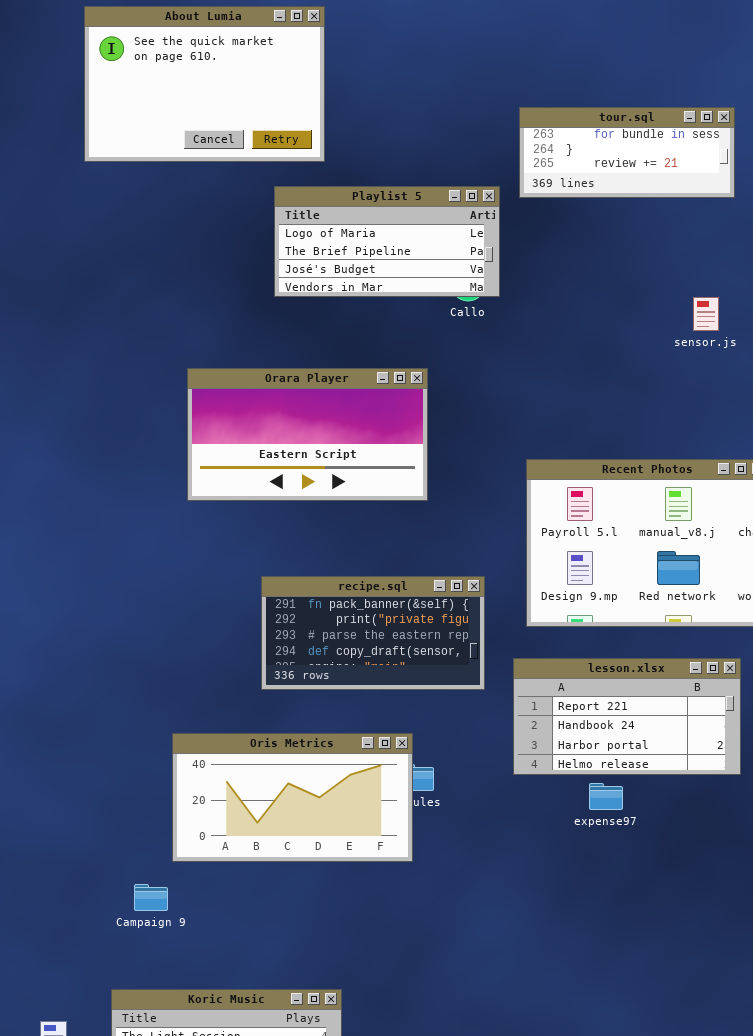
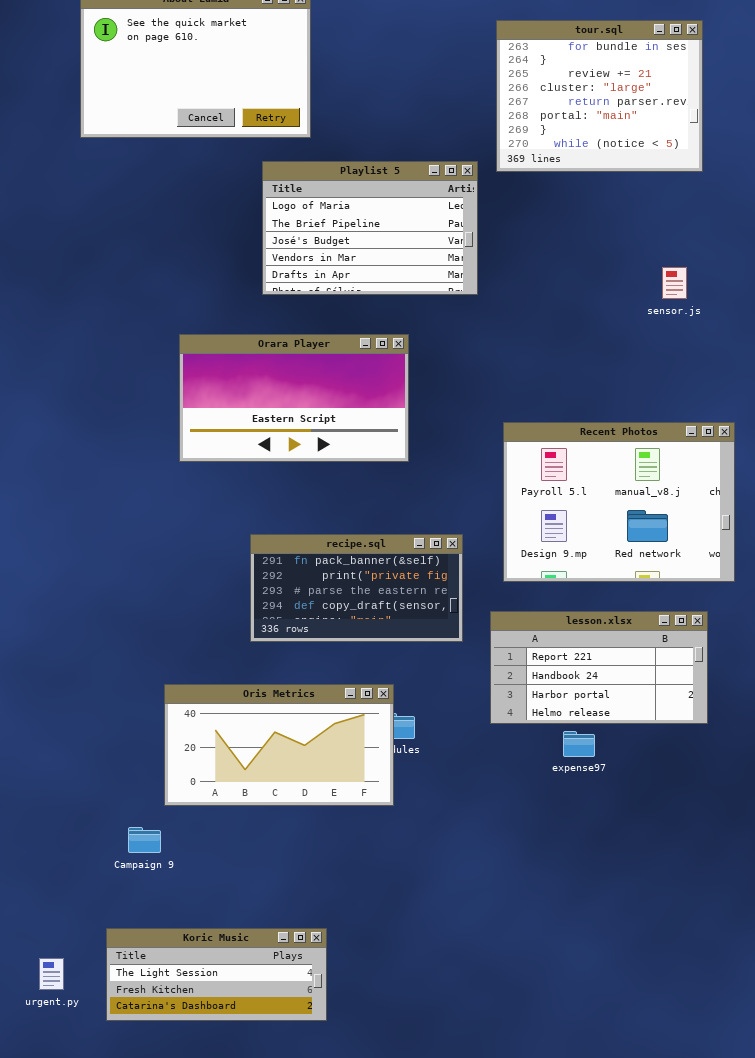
tour.sql: [519,107,735,198] -> [496,20,703,172], resized
Playlist 5: [274,186,500,297] -> [262,161,478,295], resized

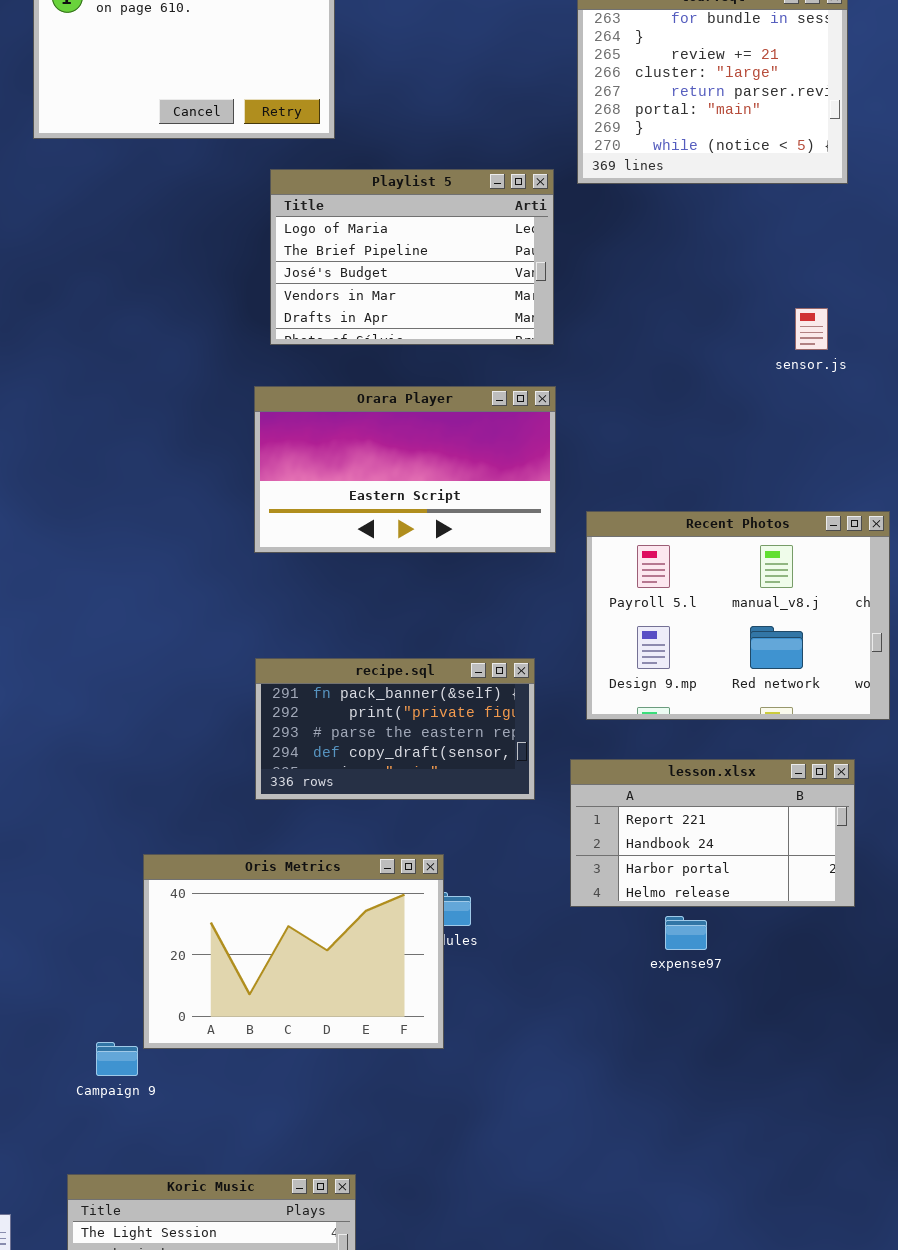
Orara Player: [179,334,409,462] -> [254,386,556,553], moved
Oris Metrics: [164,684,394,806] -> [143,854,444,1049], resized

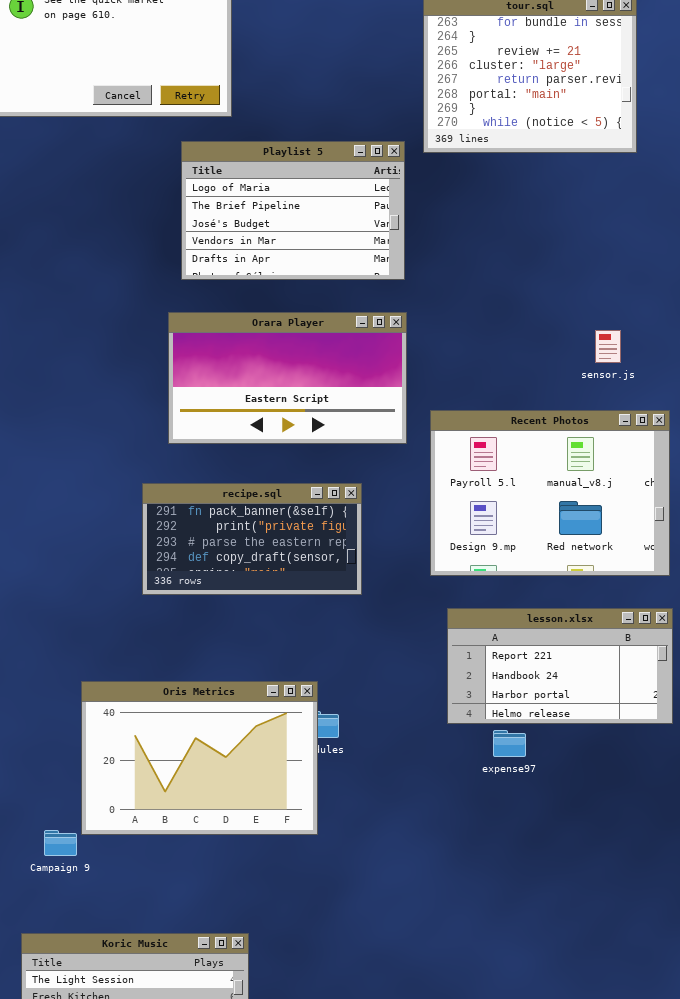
sensor.js: [795,308,828,350] -> [595,330,621,363], moved
recipe.sql: [255,658,535,800] -> [142,483,362,595], moved
lesson.xlsx: [570,759,855,907] -> [447,608,673,724], moved

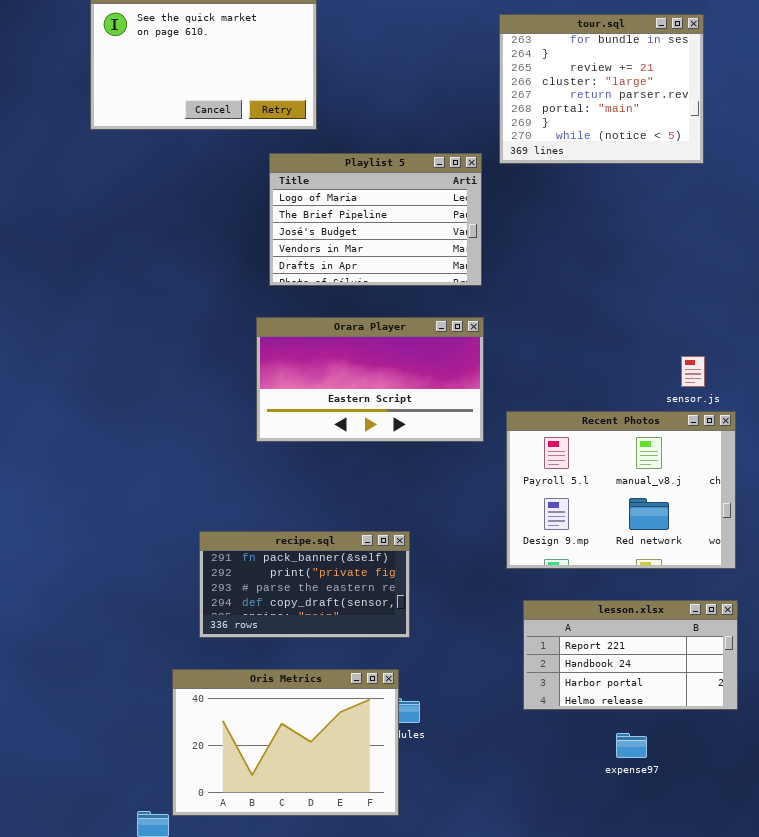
sensor.js: [595,330,621,363] -> [681,356,705,387], moved
recipe.sql: [142,483,362,595] -> [199,531,410,638], moved
expense97: [493,730,526,757] -> [616,733,647,758], moved

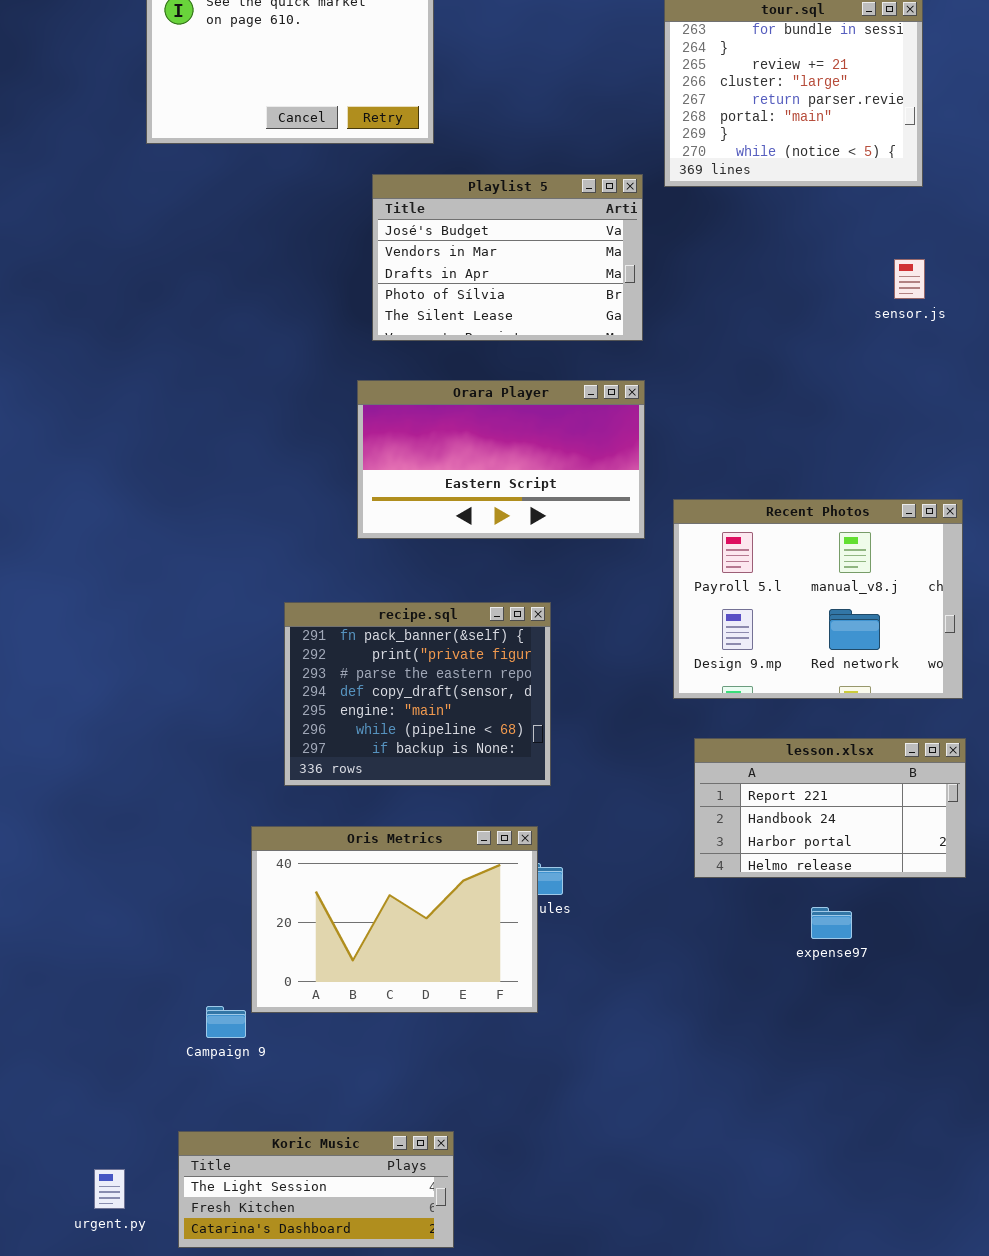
Playlist 5: [269,153,482,286] -> [372,174,643,341], scrolled down 2 rows
sensor.js: [681,356,705,387] -> [894,259,925,299], moved
recipe.sql: [199,531,410,638] -> [284,602,551,786], resized

